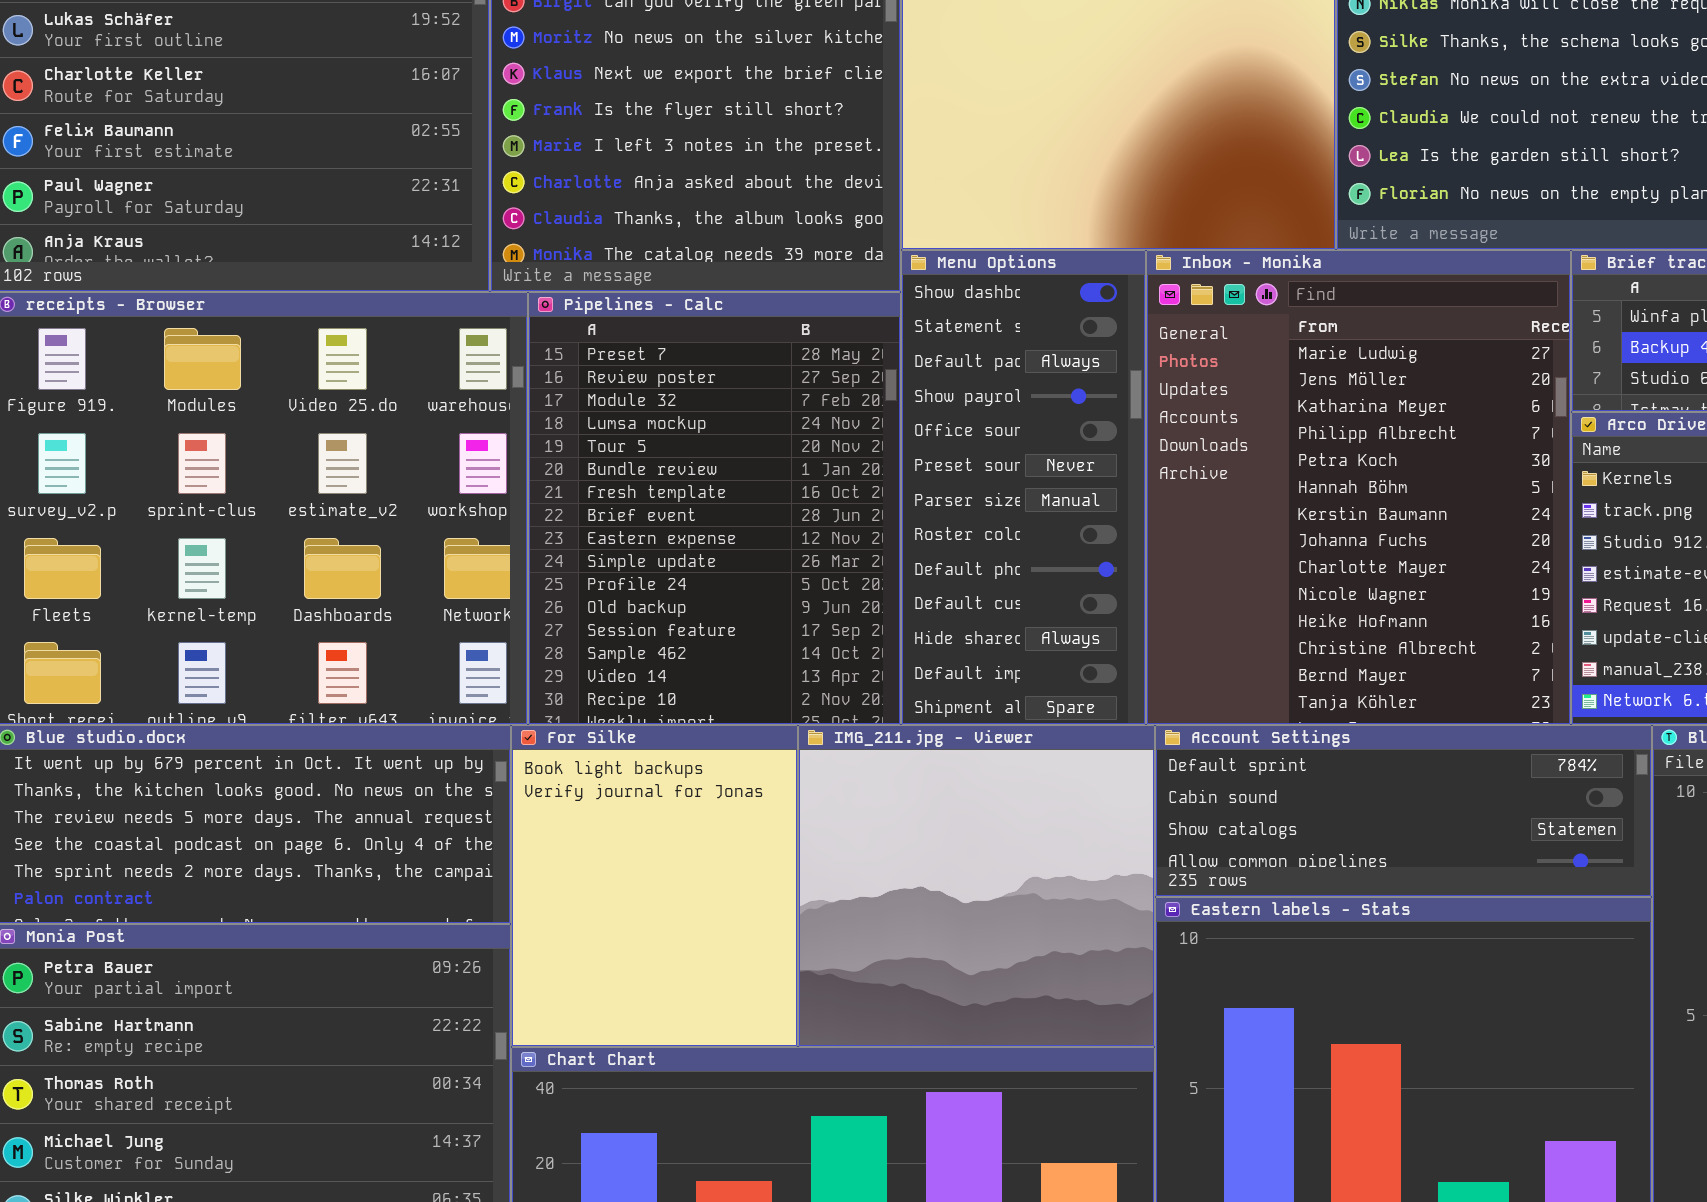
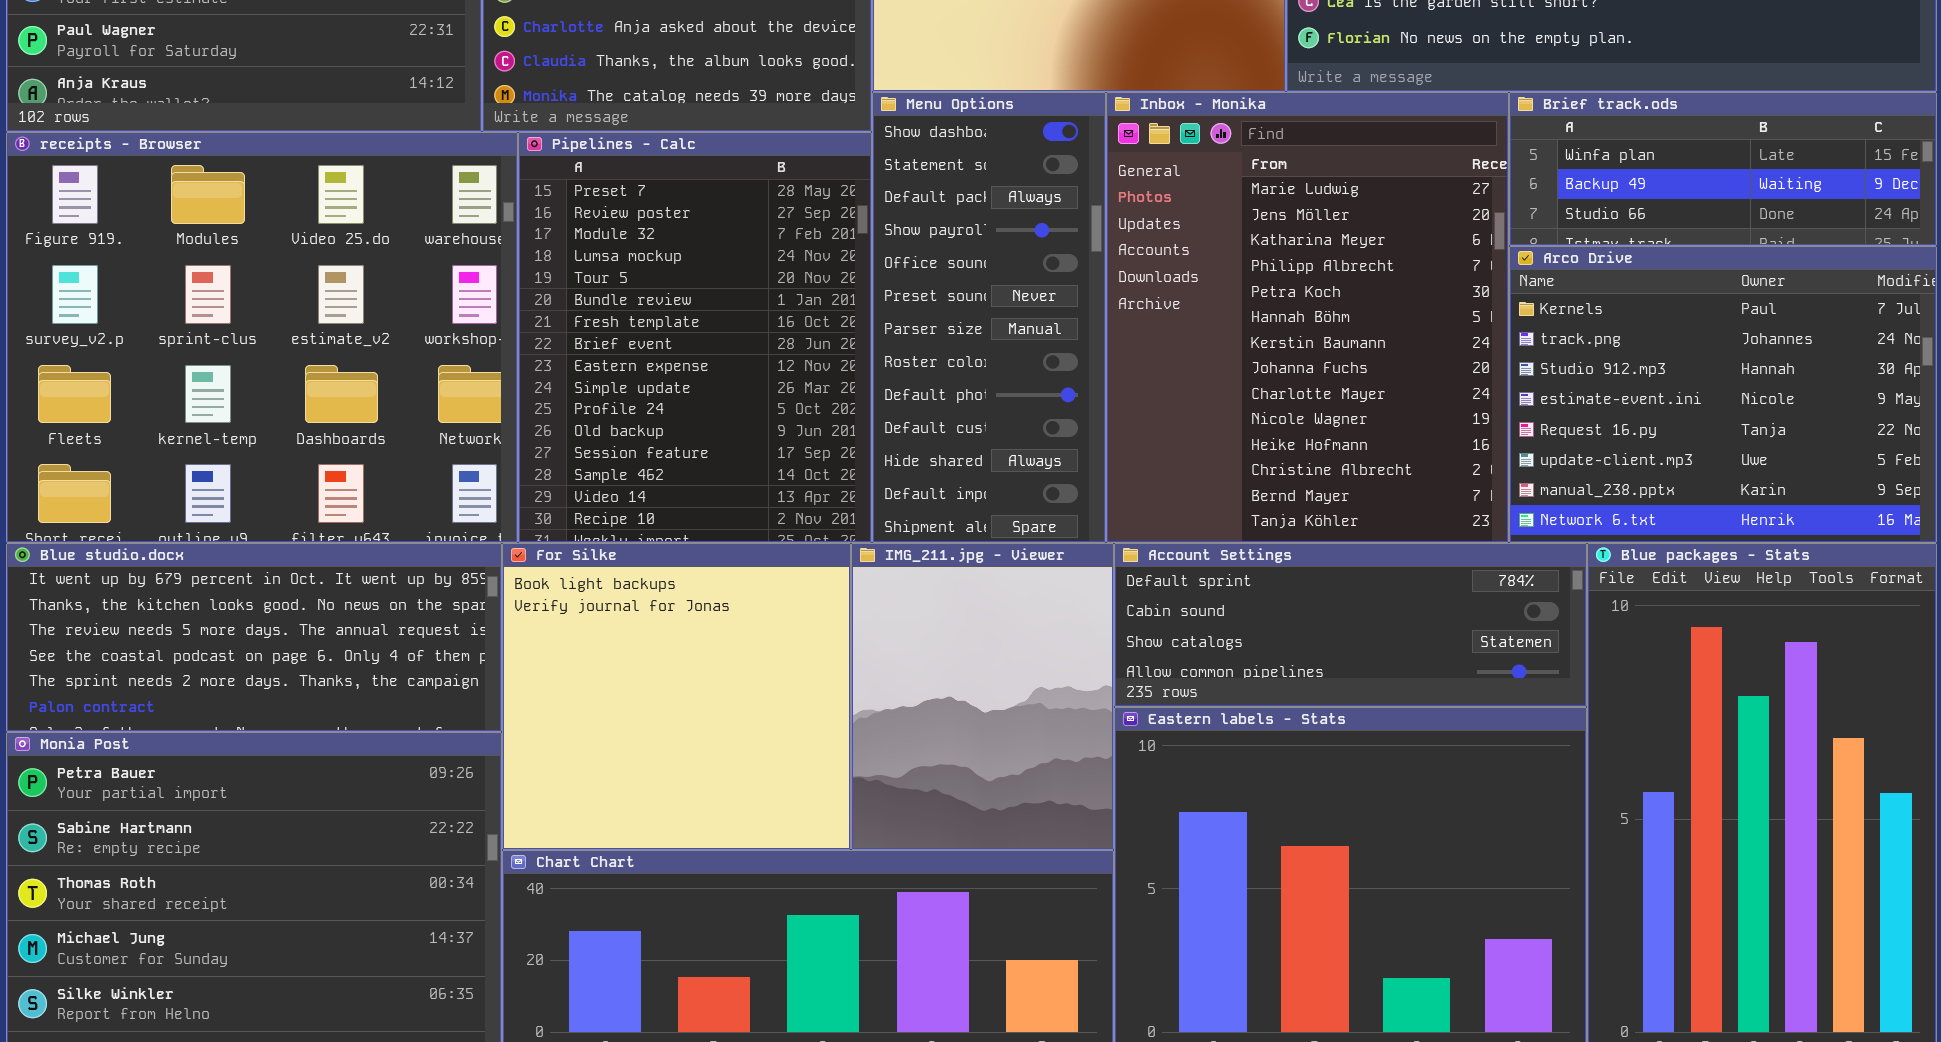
For Silke: [511,725,798,1047] -> [502,543,851,850], resized
IMG_211.jpg - Viewer: [798,725,1155,1047] -> [851,543,1114,850], resized

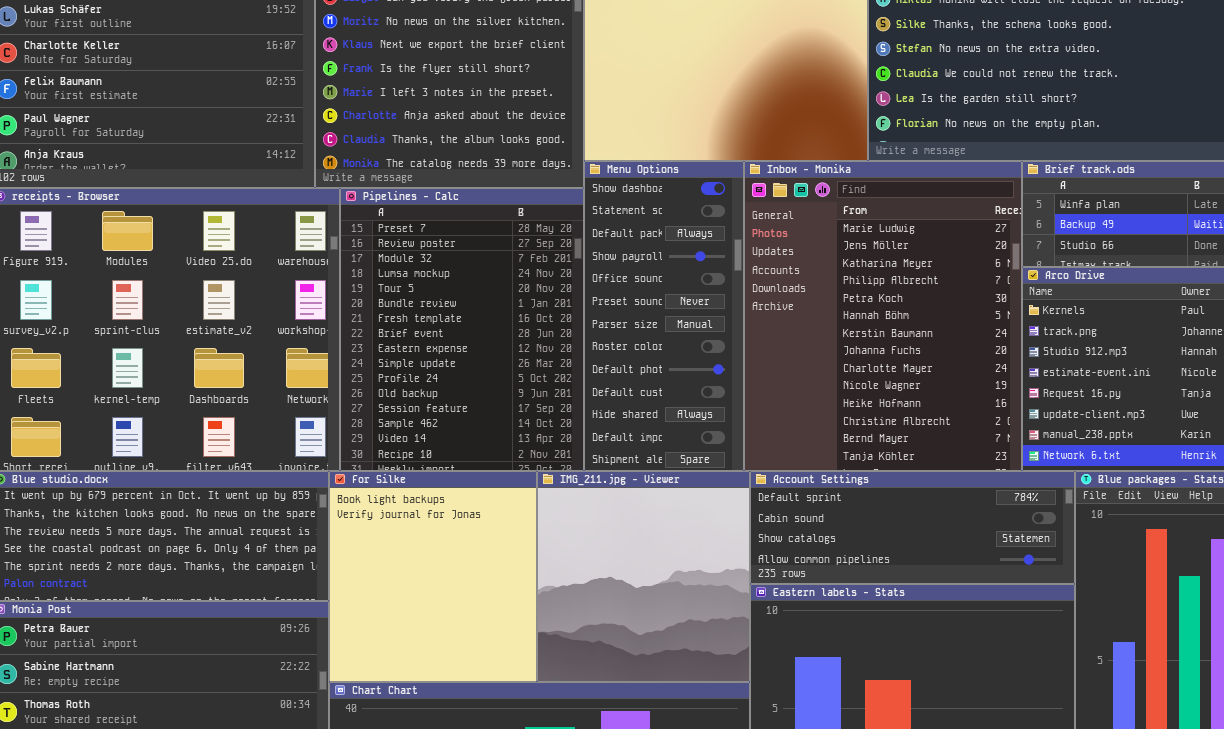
For Silke: [502,543,851,850] -> [329,471,537,682], resized
IMG_211.jpg - Viewer: [851,543,1114,850] -> [537,471,750,682], resized

